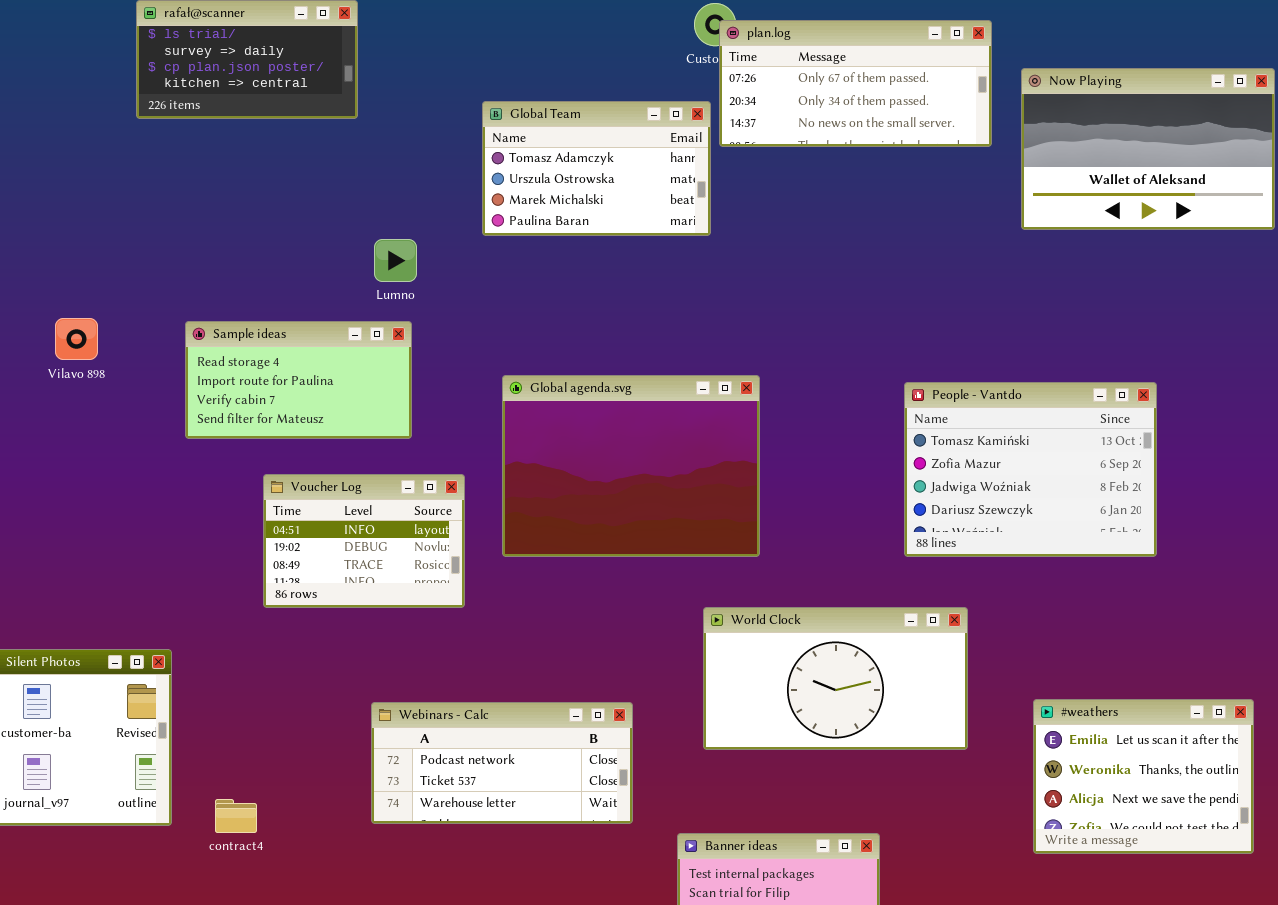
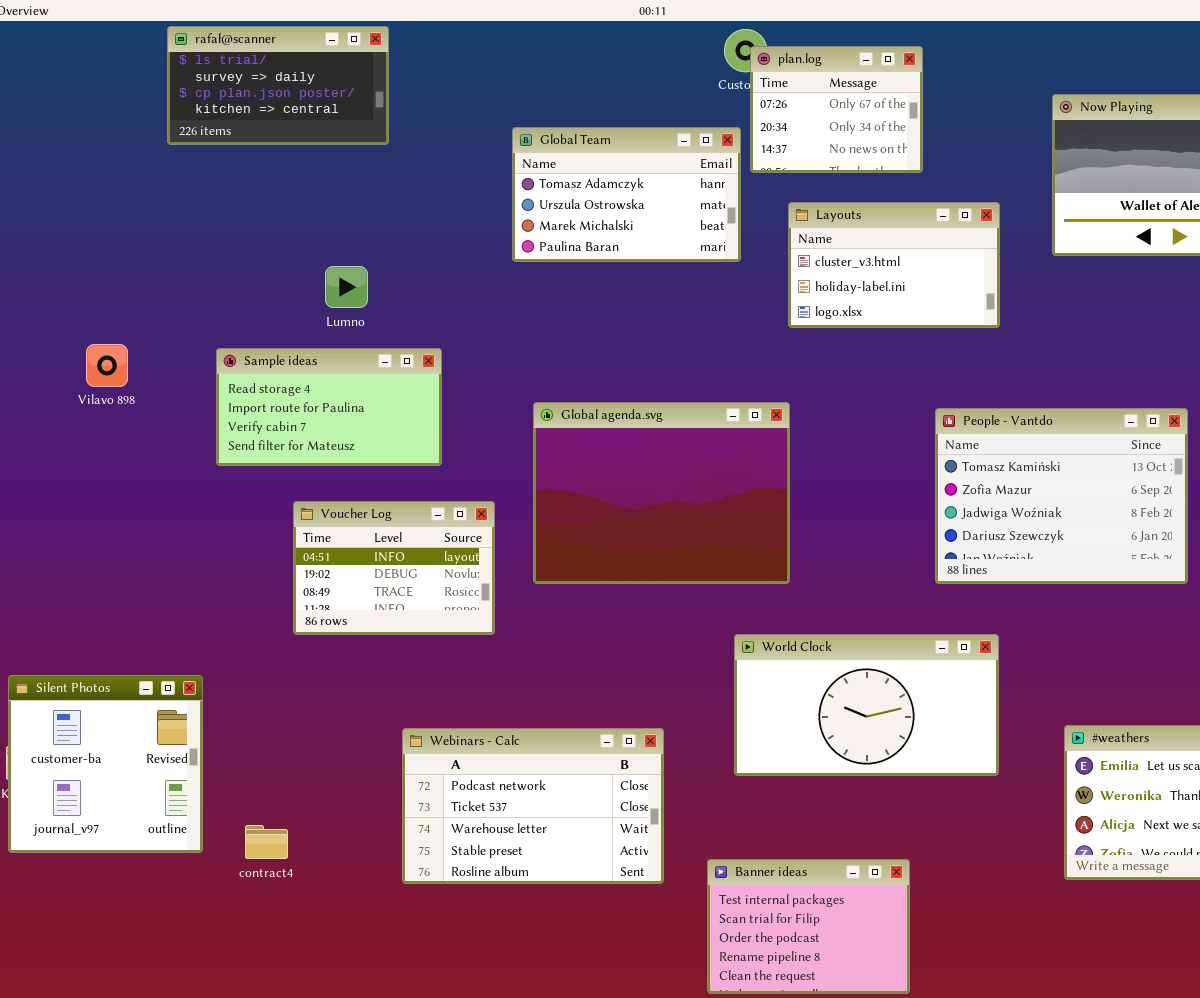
plan.log: [719,20,992,147] -> [750,46,923,173], resized
Layouts: none -> [788,202,1000,328], opened
Lumno: [374,239,417,282] -> [325,266,368,308], moved
Webinars - Calc: [371,702,633,824] -> [402,728,664,884], resized

